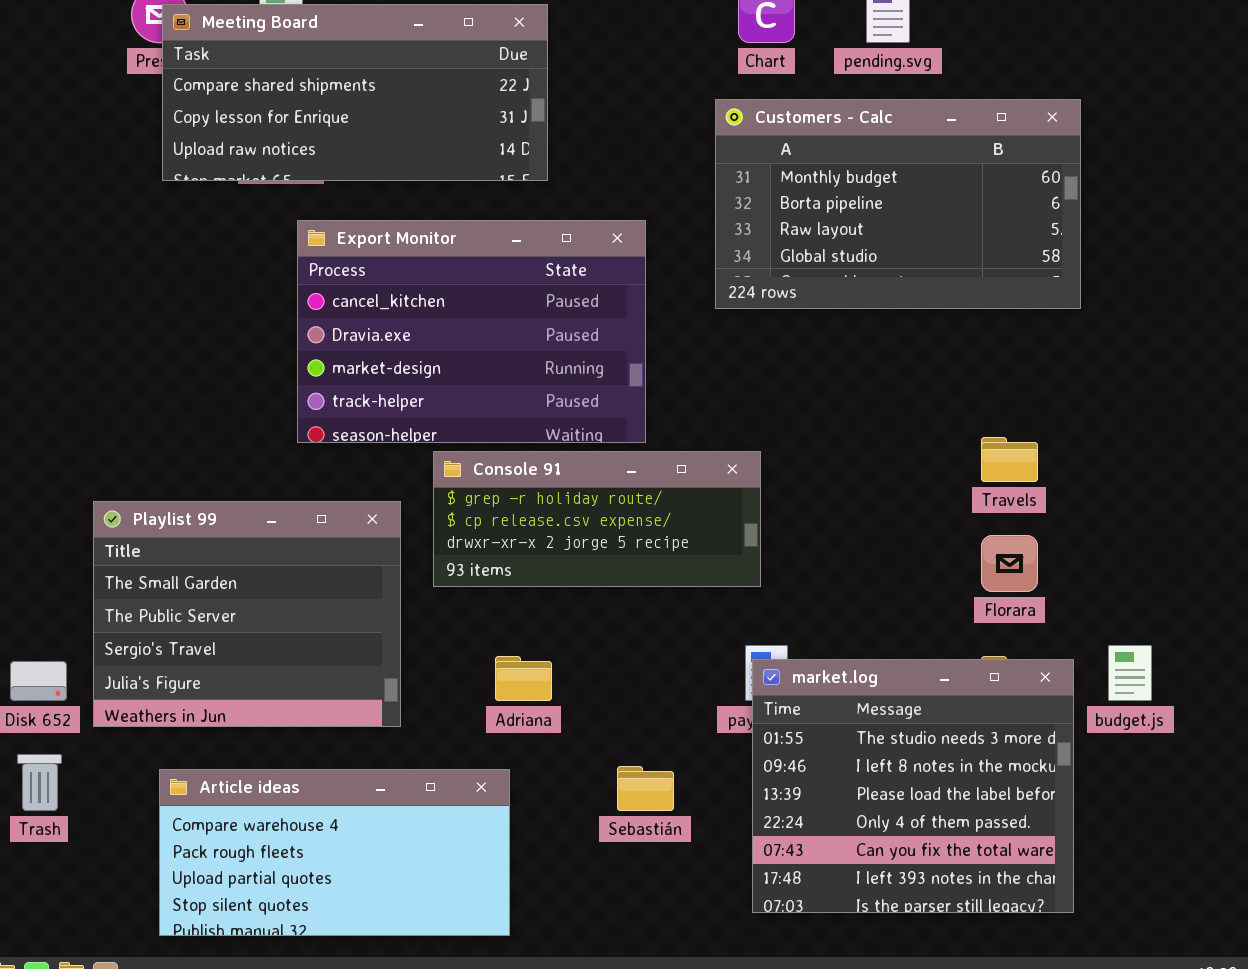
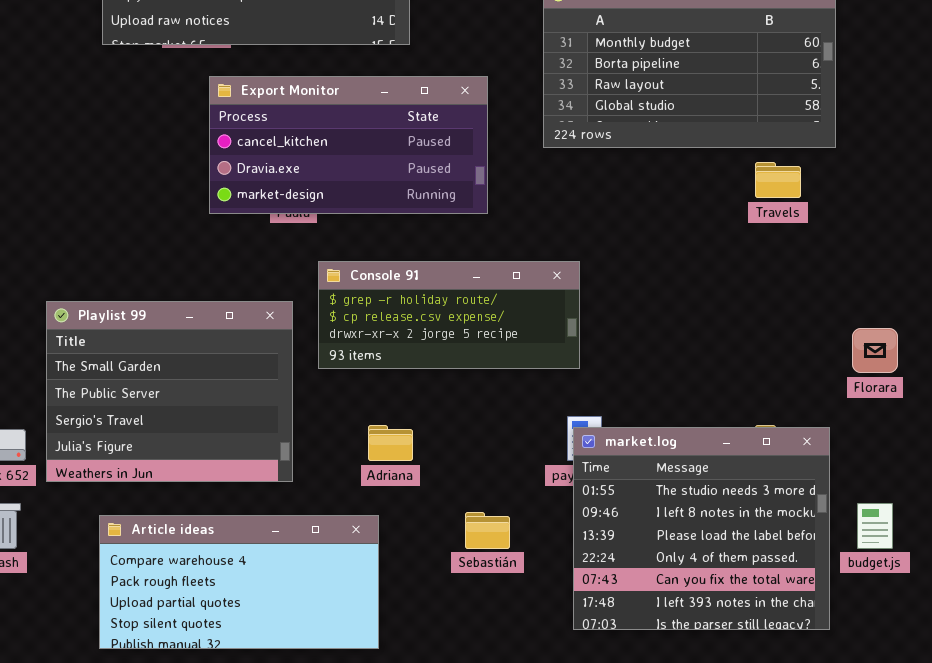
Export Monitor: [297,220,646,443] -> [209,76,488,214], resized
Travels: [981,437,1038,482] -> [755,162,801,198], moved
Florara: [981,535,1038,592] -> [852,328,898,373], moved
budget.js: [1108,645,1152,701] -> [857,503,893,549], moved

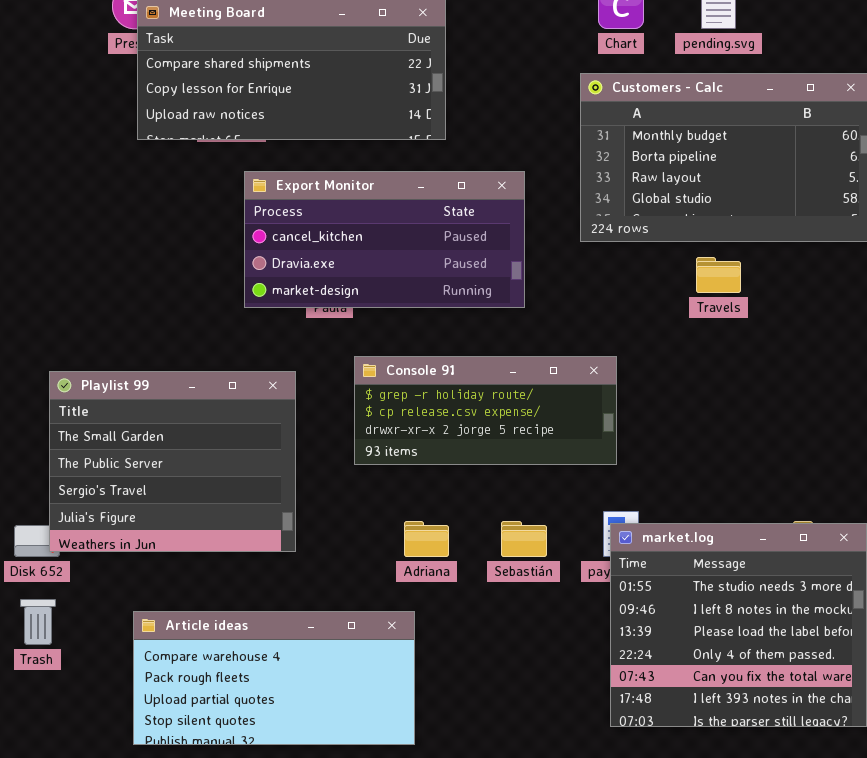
Travels: [755,162,801,198] -> [696,257,741,293], moved
Playlist 99: [46,301,293,482] -> [49,371,296,552], moved
Sebastián: [465,512,510,549] -> [501,521,547,557], moved

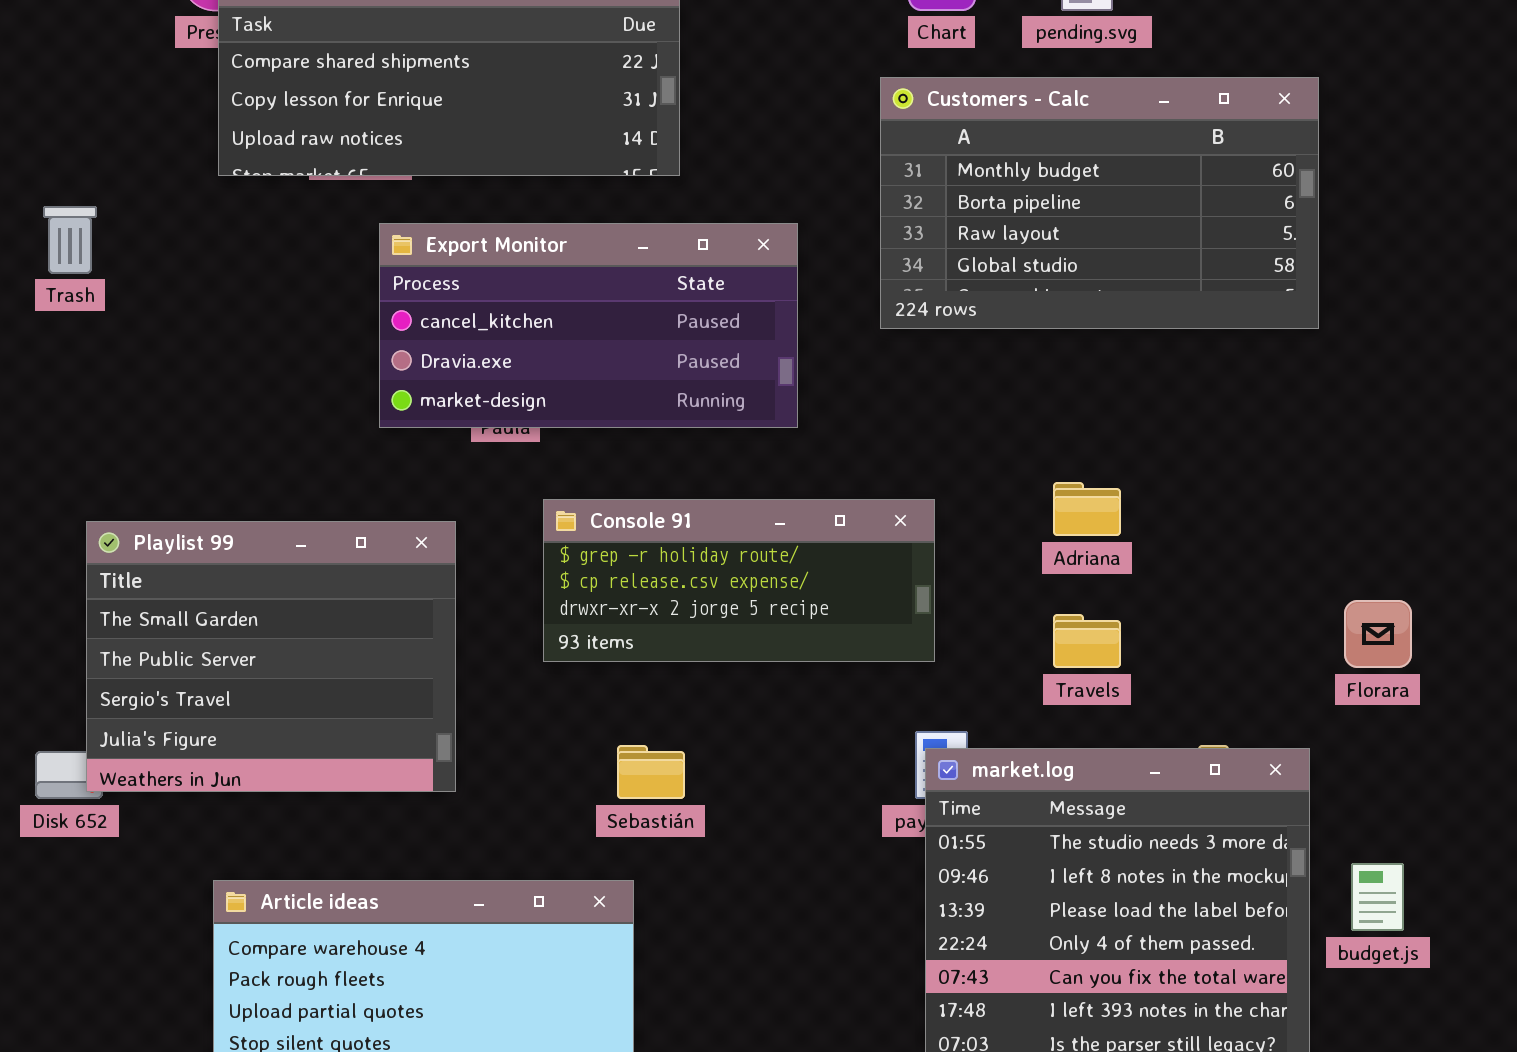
Travels: [696,257,741,293] -> [1053,614,1121,668], moved
Adriana: [404,521,449,557] -> [1053,482,1121,536], moved
Sebastián: [501,521,547,557] -> [617,745,685,799], moved
Trash: [20,599,56,645] -> [43,206,97,274], moved

